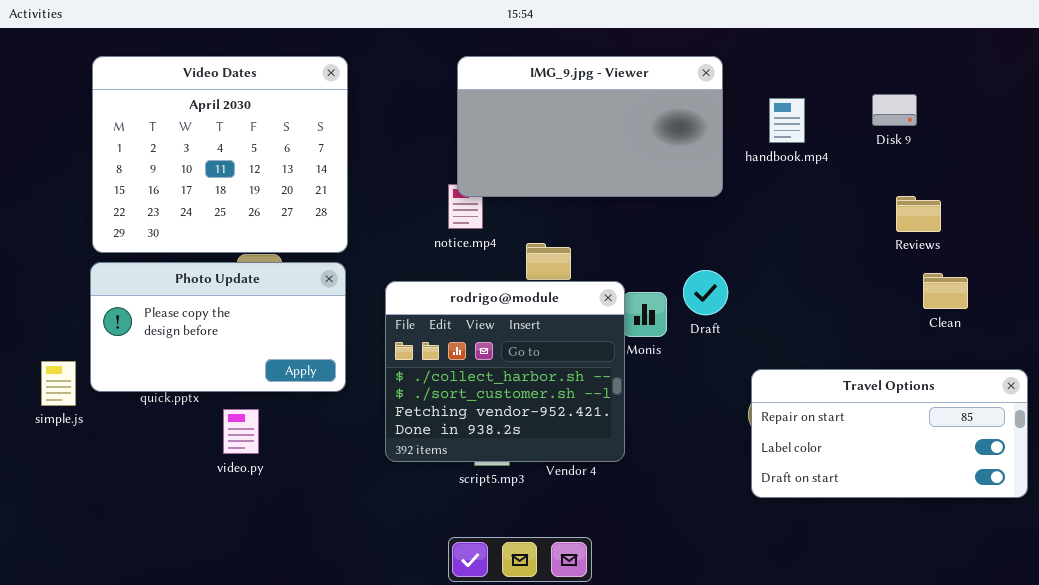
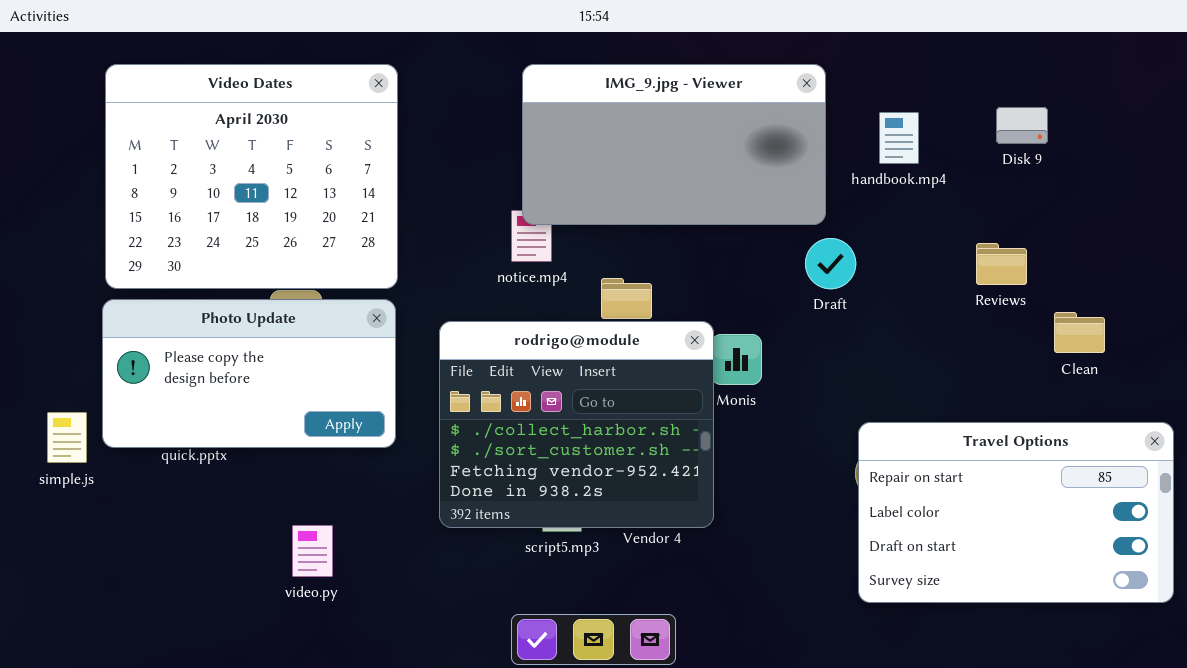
Reviews: [896,196,941,232] -> [976,243,1027,285], moved
Draft: [683,270,728,315] -> [805,238,856,289], moved
Travel Options: [751,369,1028,498] -> [858,422,1174,603], resized
video.py: [223,409,259,454] -> [292,525,333,577], moved

